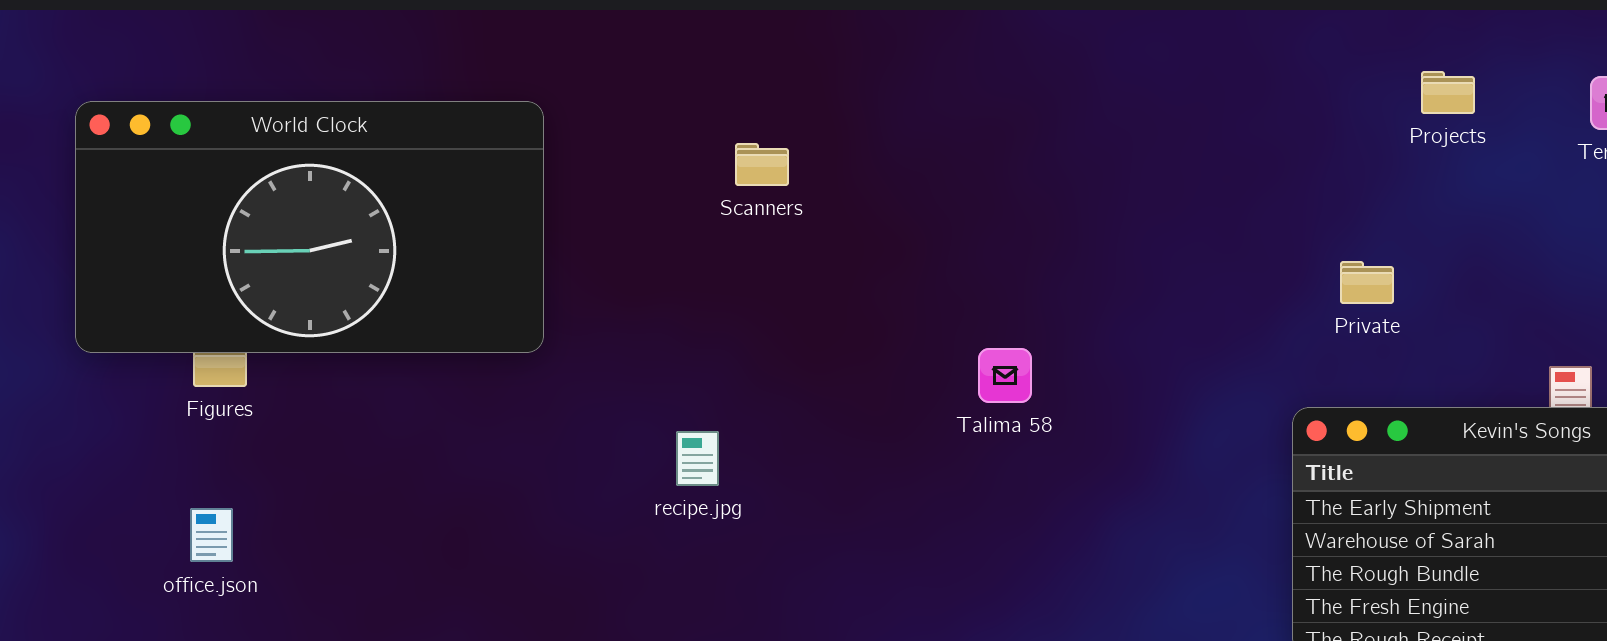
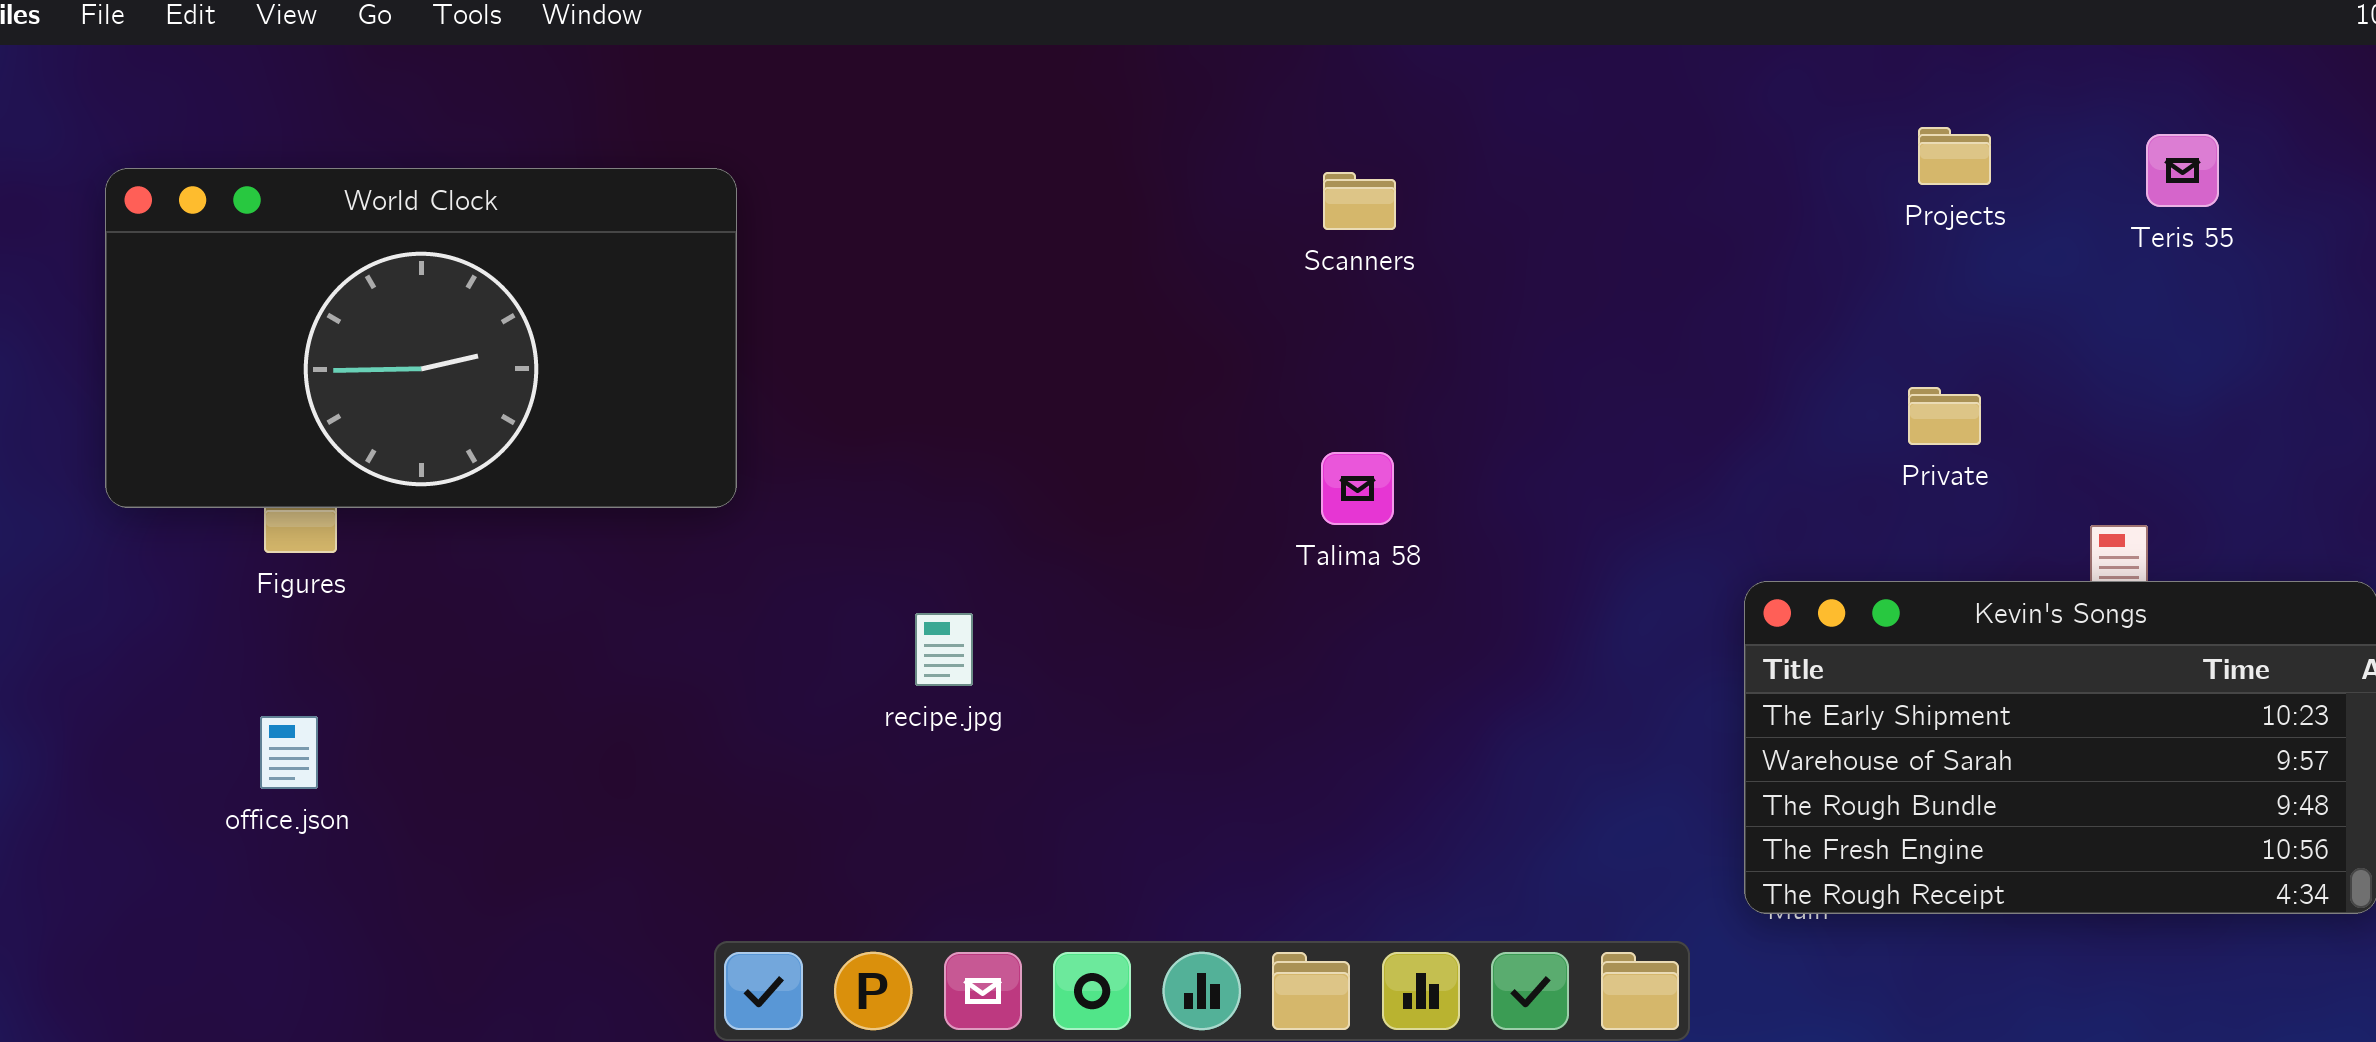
Scanners: [735,143,789,186] -> [1323,172,1396,230], moved
Private: [1340,261,1394,304] -> [1908,387,1981,445], moved
Talima 58: [978,348,1032,403] -> [1321,452,1394,525], moved

